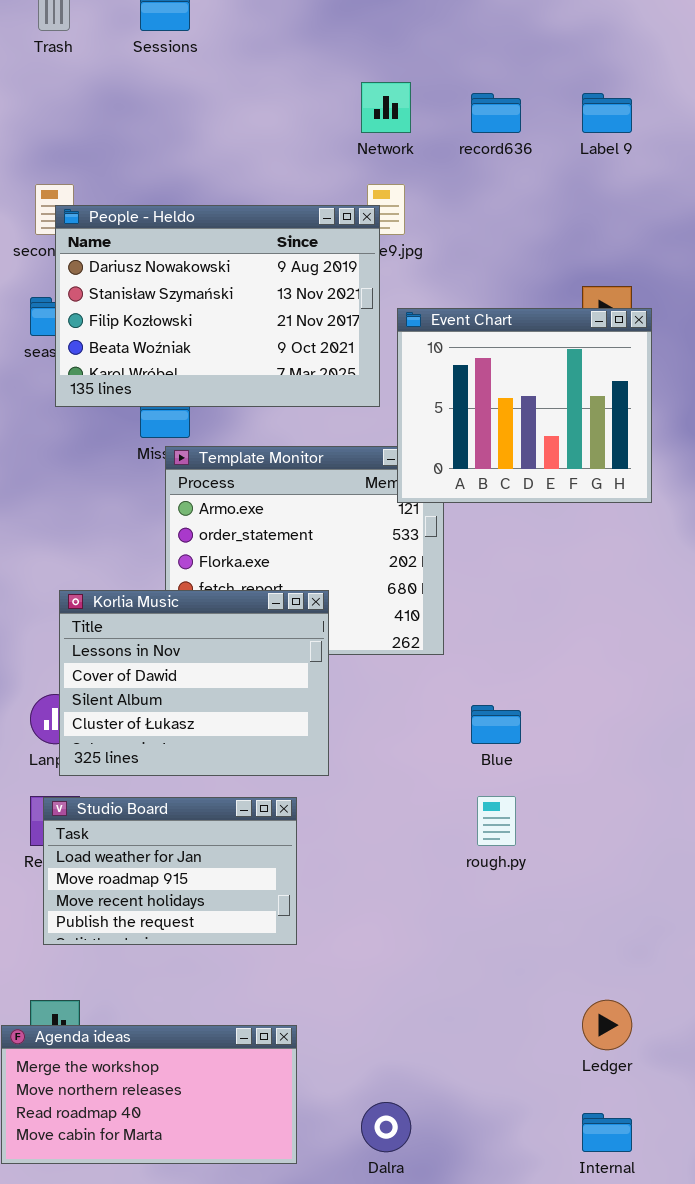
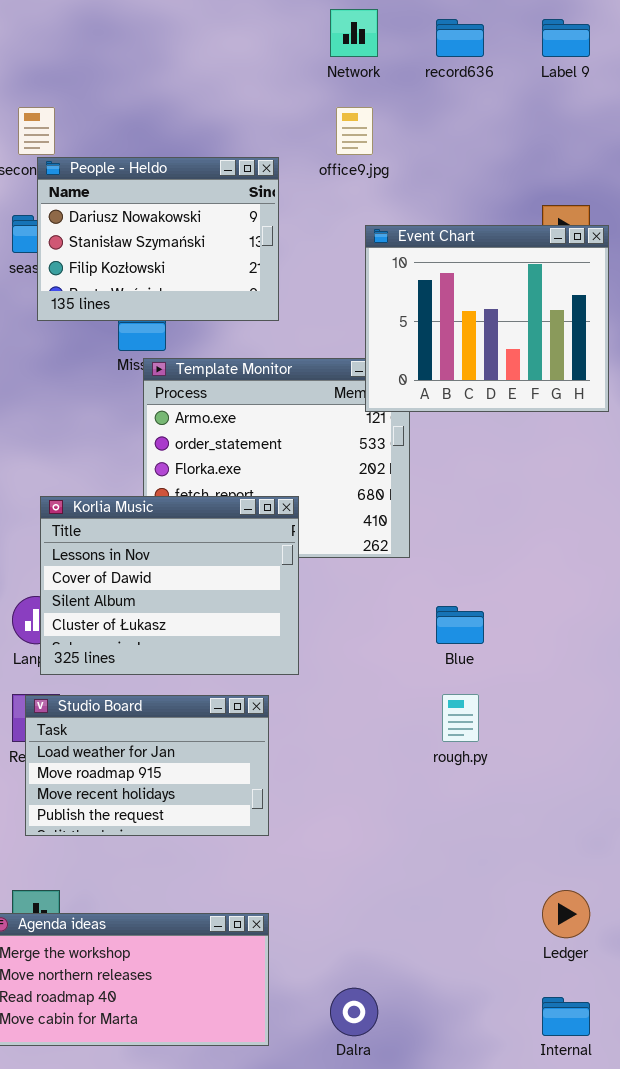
People - Heldo: [55,205,380,407] -> [37,157,279,321], resized

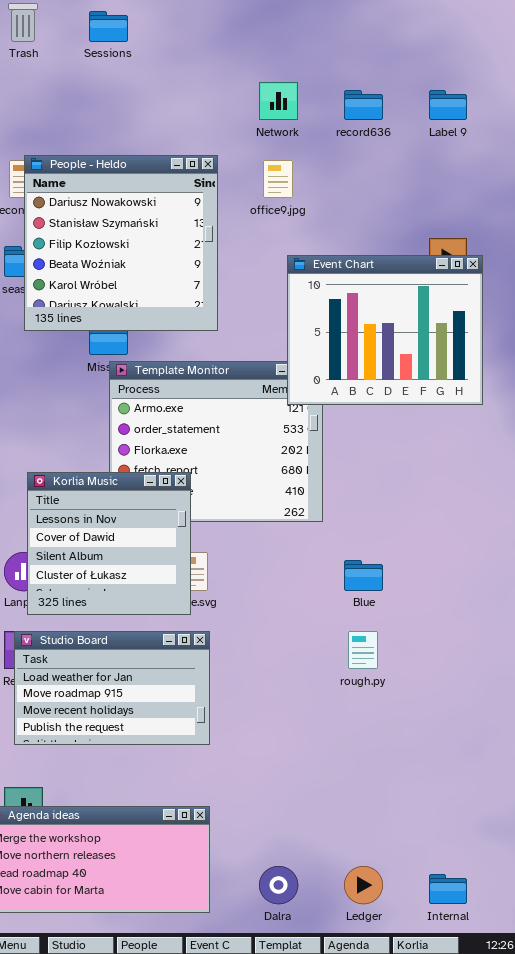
People - Heldo: [37,157,279,321] -> [24,155,218,331], resized
Korlia Music: [40,496,299,675] -> [27,472,191,615], resized
Ledger: [542,890,590,938] -> [344,866,383,904], moved

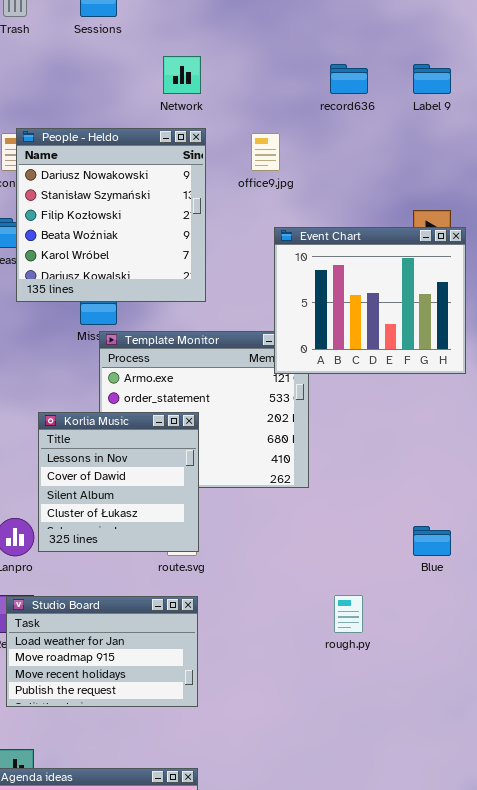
Network: [259,82,298,120] -> [163,56,201,94], moved
Korlia Music: [27,472,191,615] -> [38,412,199,552], moved
Blue: [344,560,383,591] -> [413,526,451,556], moved

